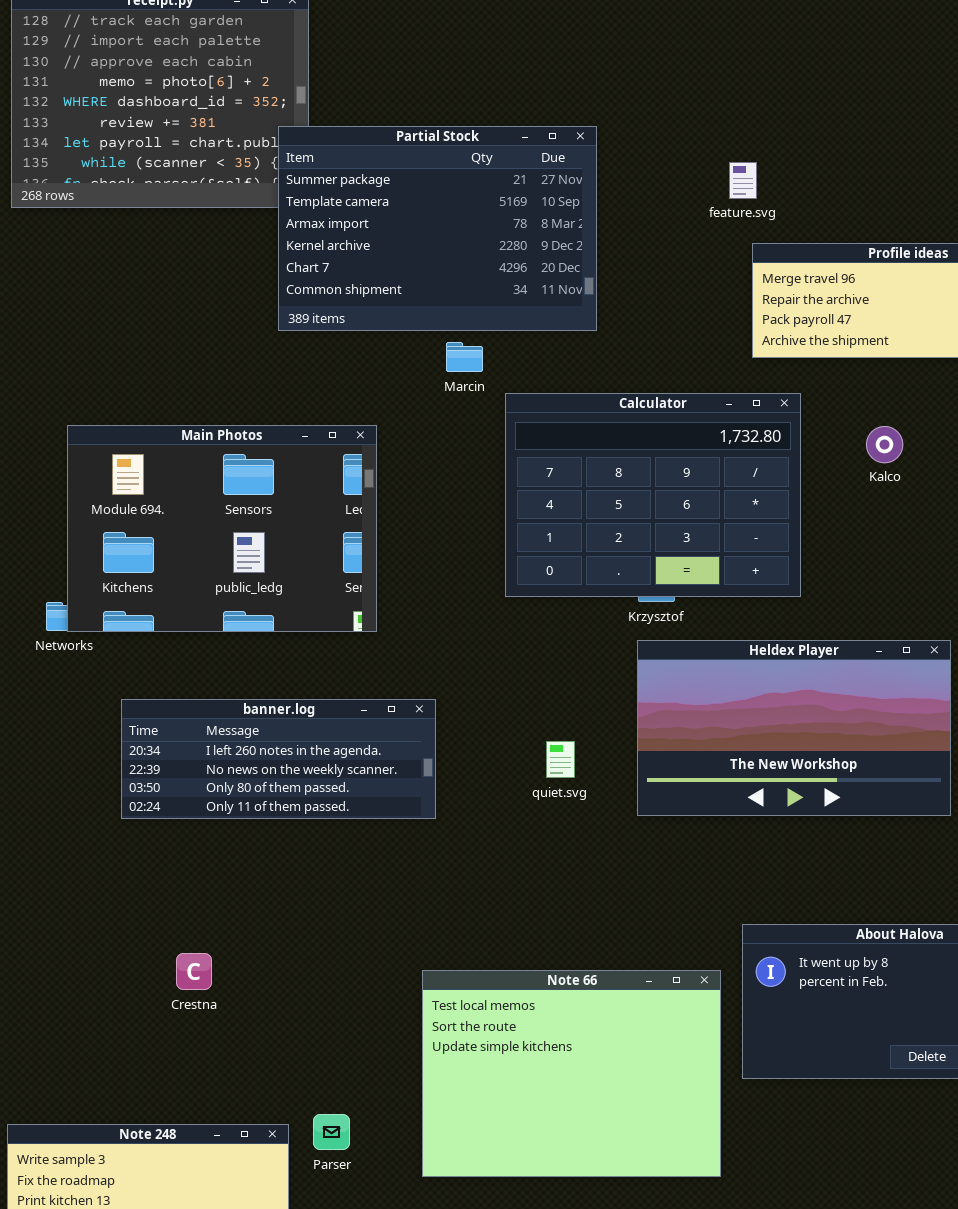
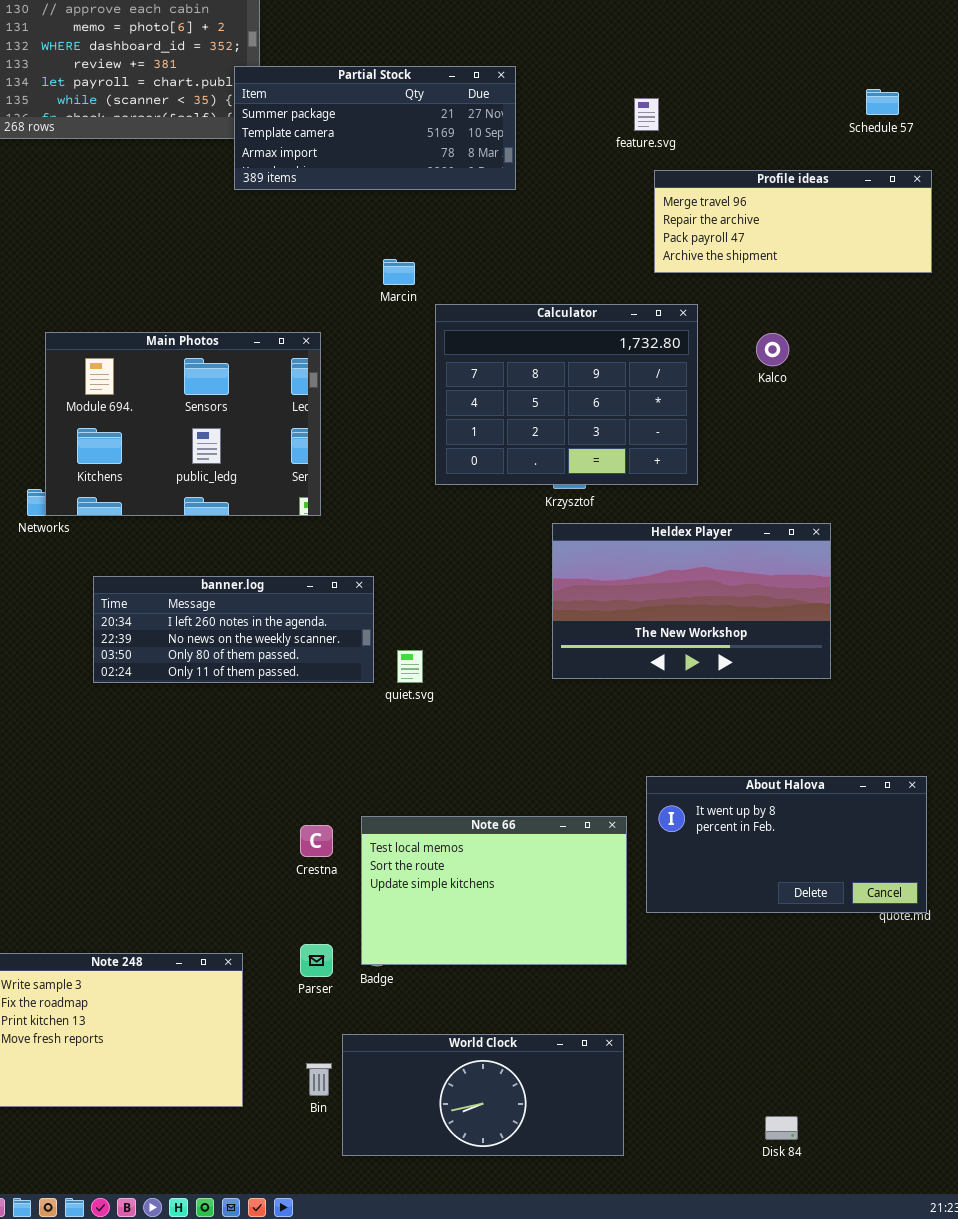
Partial Stock: [278,126,597,331] -> [234,66,516,190], resized
quiet.svg: [546,741,575,778] -> [397,650,423,683], moved
Crestna: [176,953,212,990] -> [300,825,333,857], moved
Note 66: [422,970,721,1177] -> [361,816,627,965], resized
Parser: [313,1114,350,1150] -> [300,944,333,977], moved

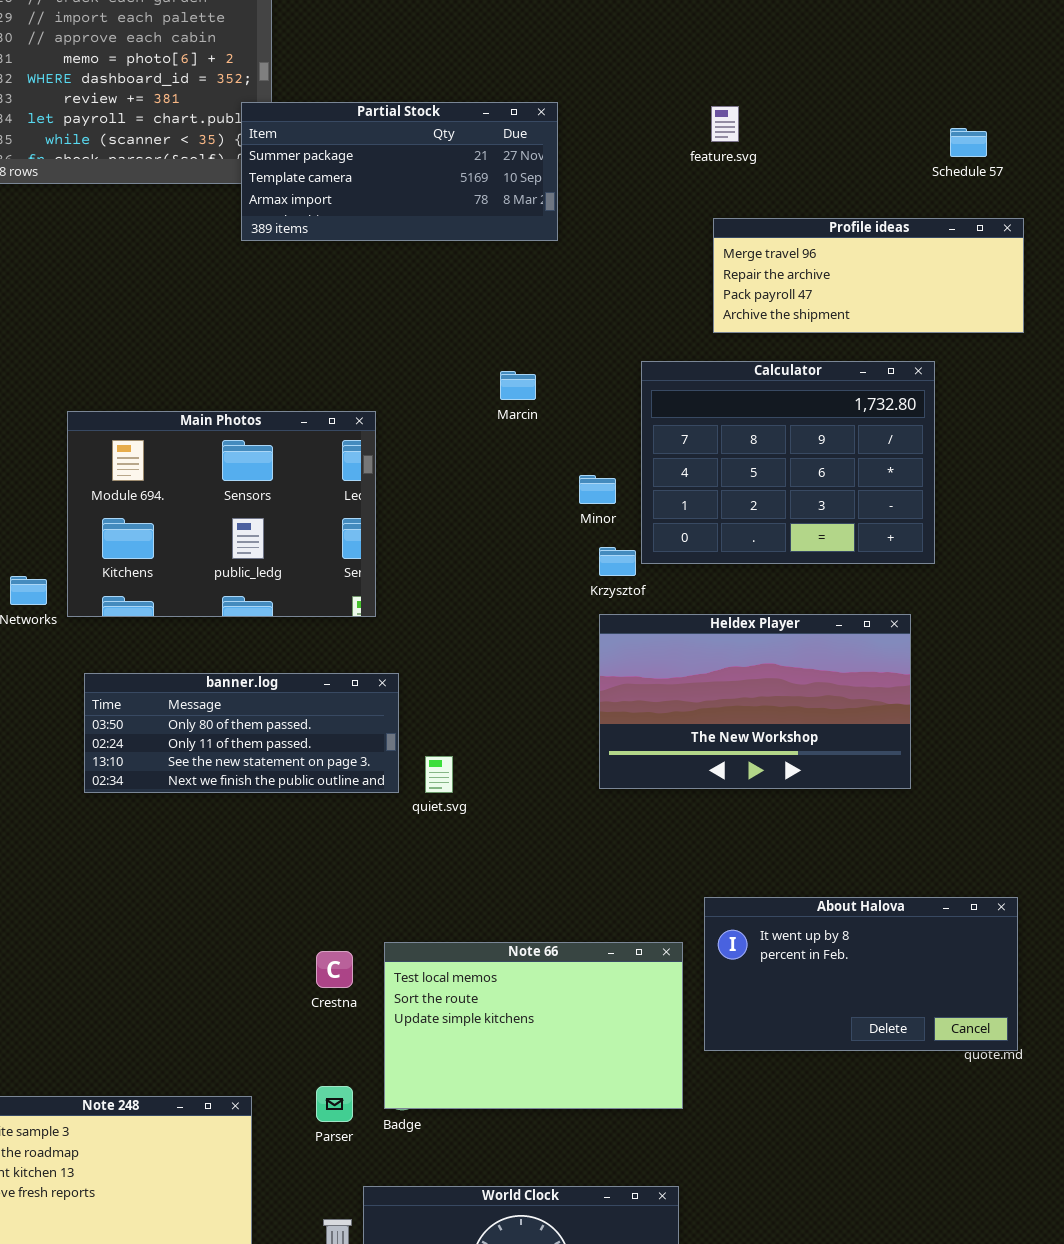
feature.svg: [634,98,659,131] -> [711,106,739,142], moved
Marcin: [383,259,415,285] -> [500,371,536,400], moved
Calculator: [435,304,698,485] -> [641,361,935,564], moved
Main Photos: [45,332,321,516] -> [67,411,376,617], moved
banner.log: [93,576,374,683] -> [84,673,399,793], scrolled down 2 rows

